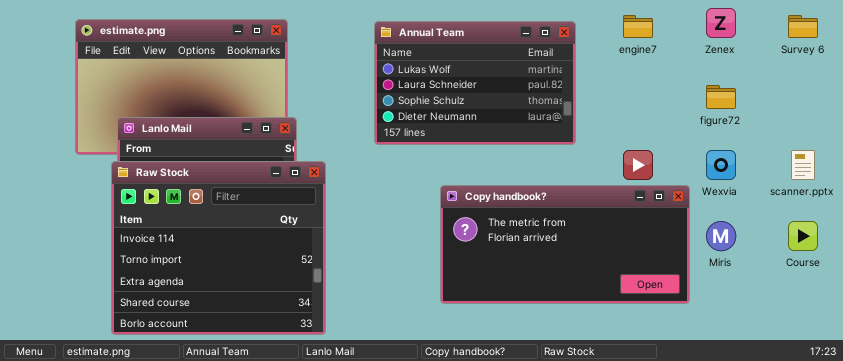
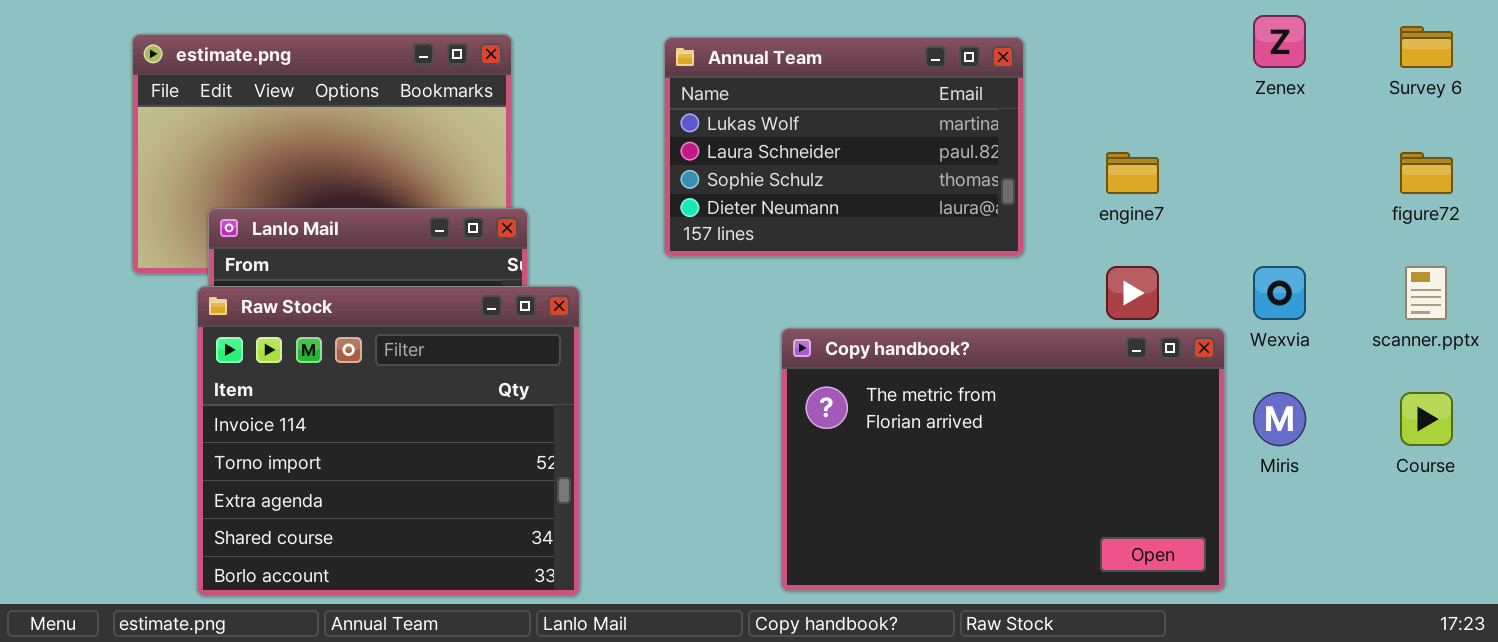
engine7: [623,15,653,38] -> [1106,152,1159,194], moved
figure72: [706,85,736,109] -> [1400,152,1453,194], moved
Copy handbook?: [440,185,690,304] -> [781,328,1225,591], resized

